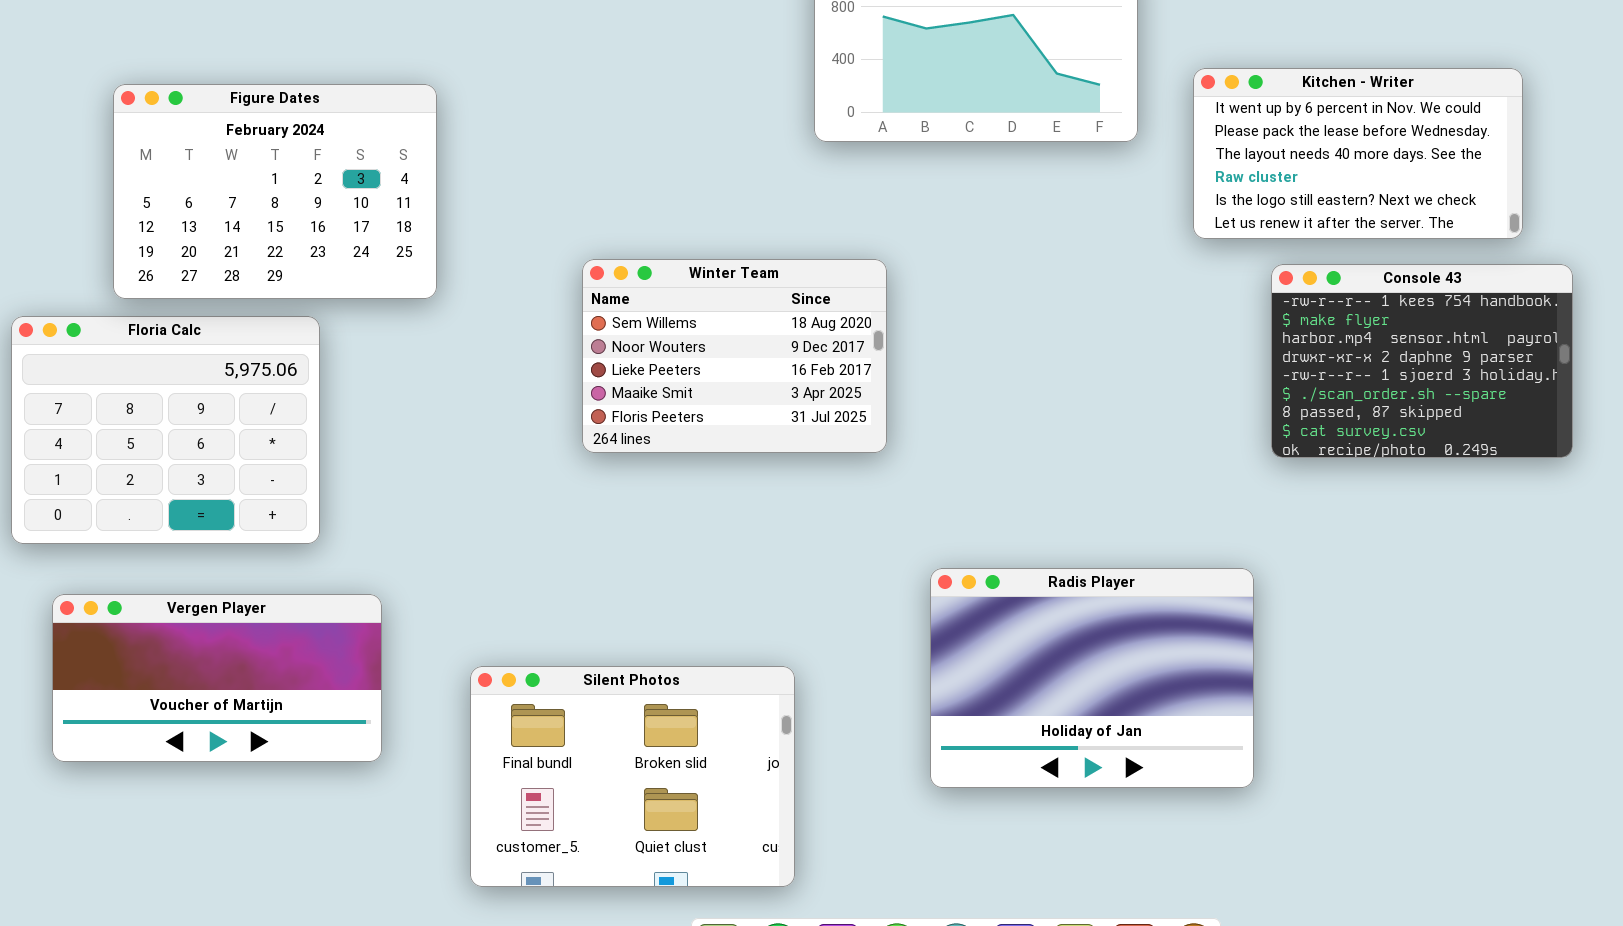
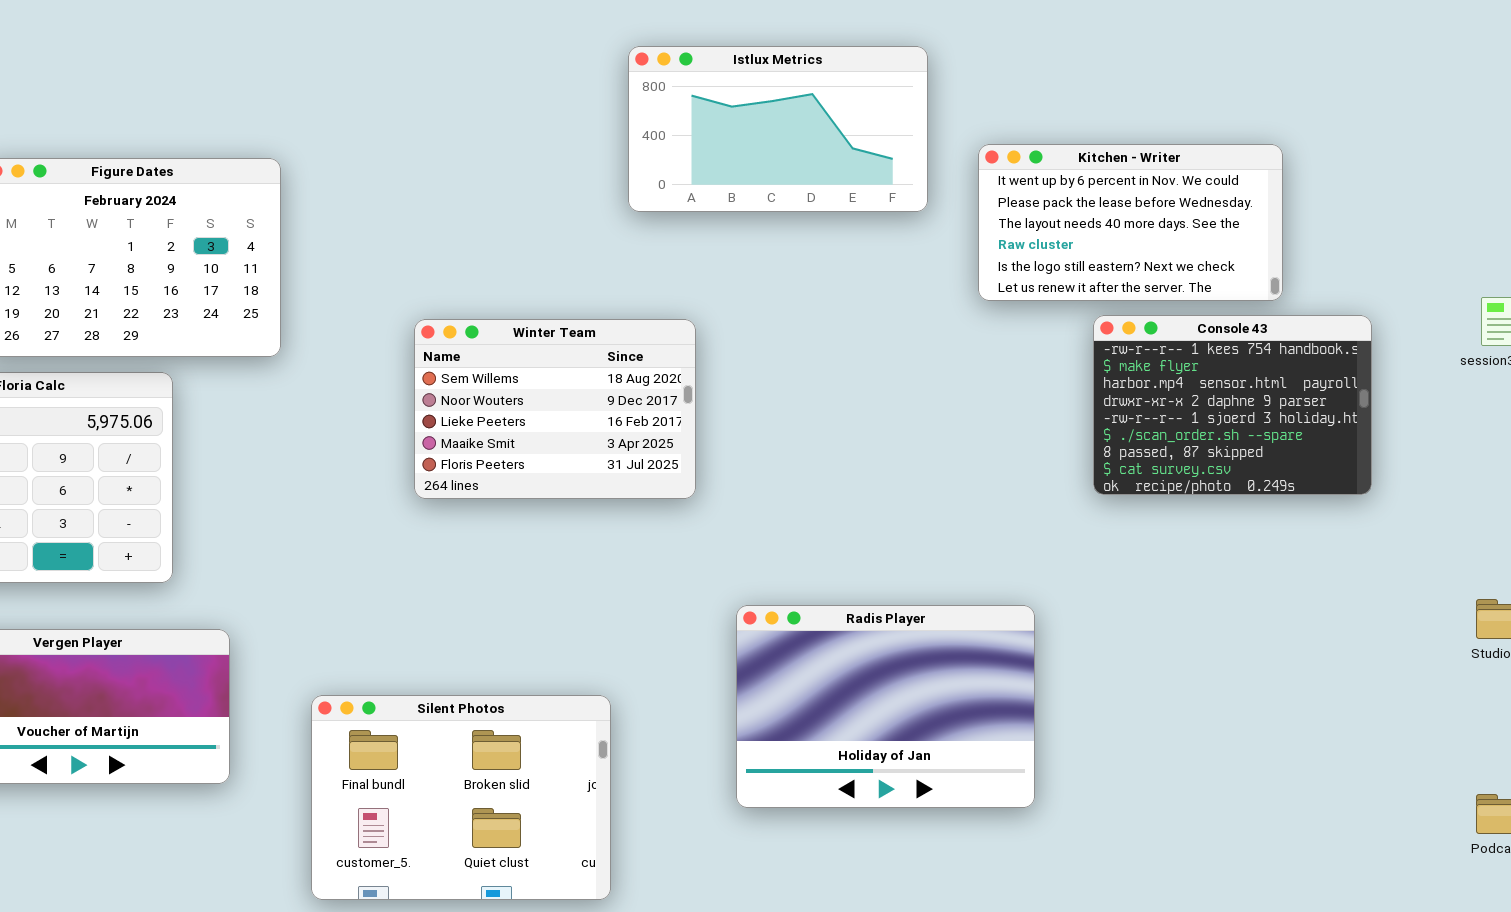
Console 43: [1271,264,1573,458] -> [1093,315,1372,495], moved

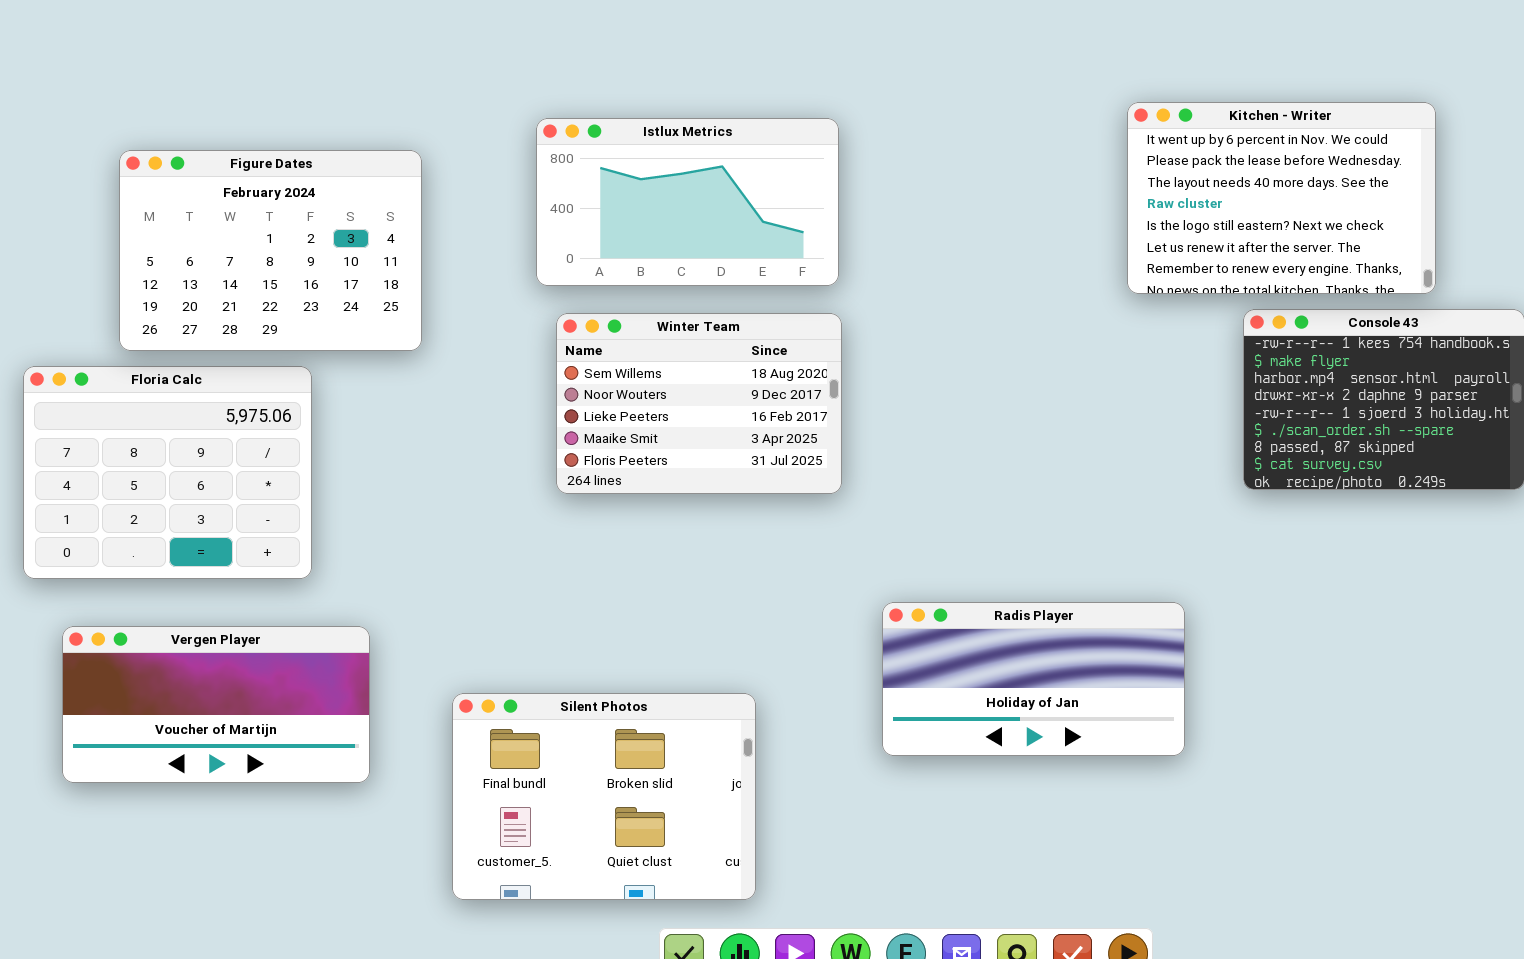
Istlux Metrics: [628,46,928,212] -> [536,118,839,286], moved
Kitchen - Writer: [978,144,1283,301] -> [1127,102,1436,294], resized
Radis Player: [736,605,1035,808] -> [882,602,1185,756], resized

